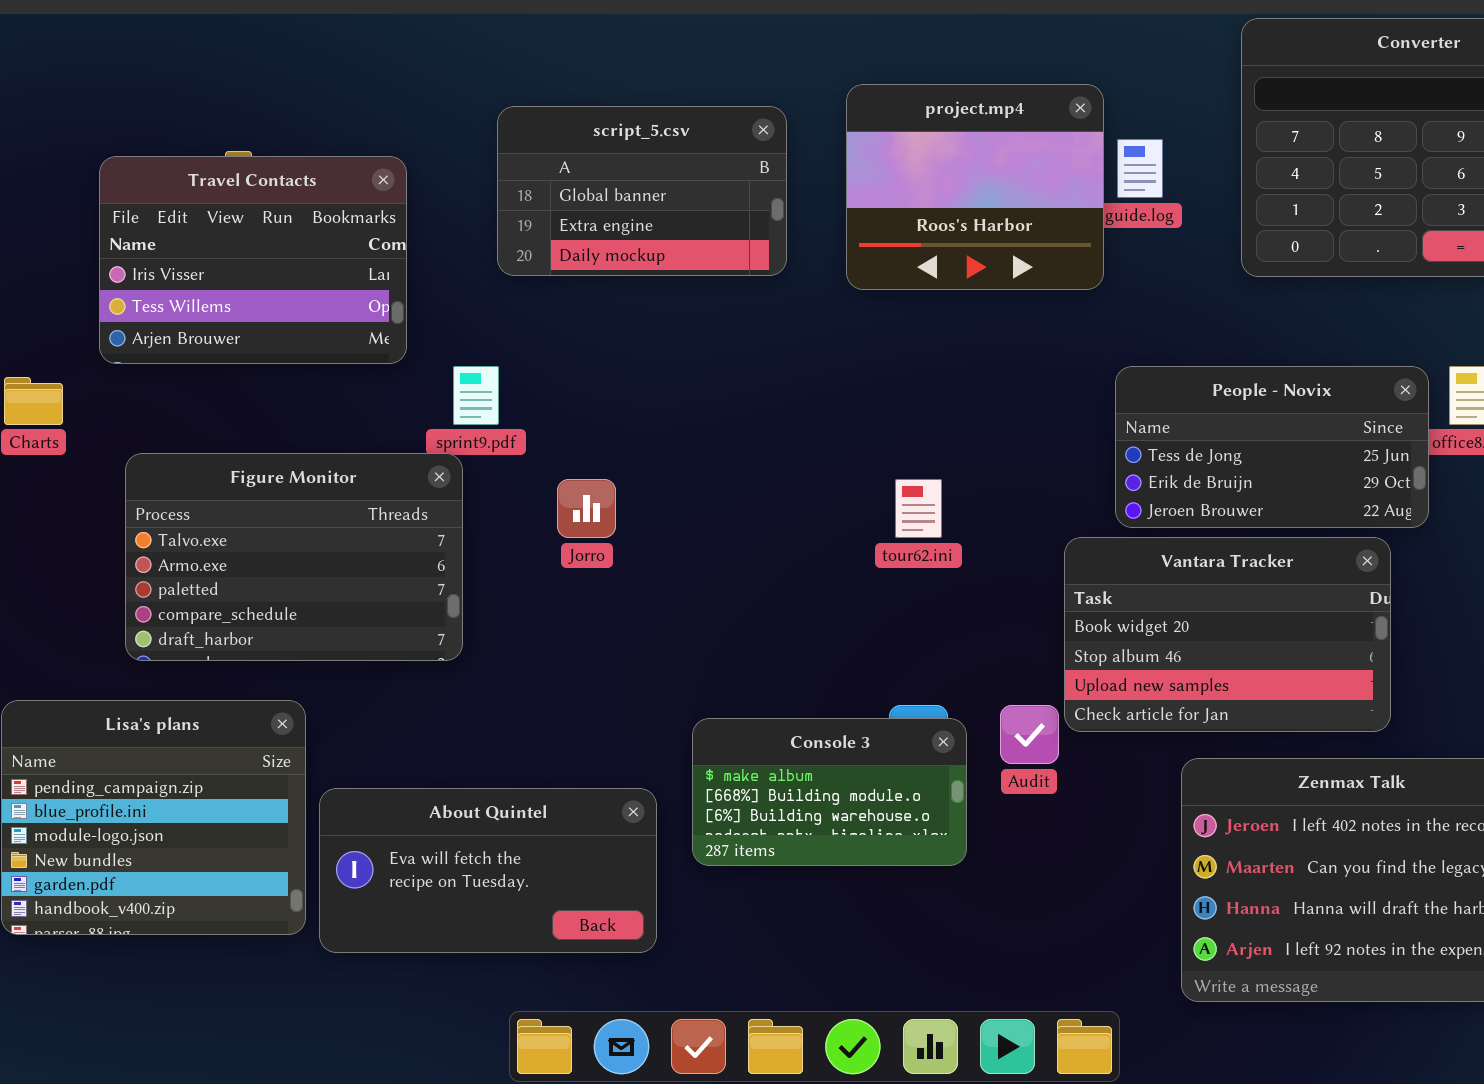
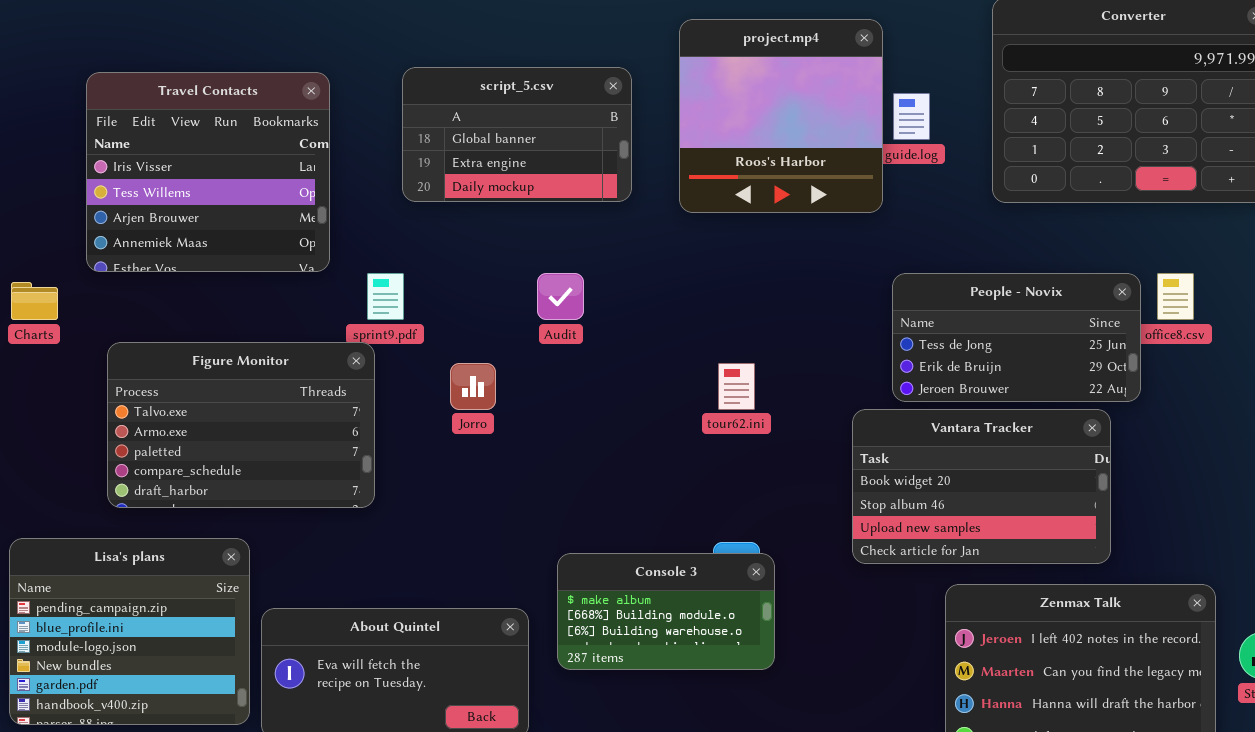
project.mp4: [846,84,1104,290] -> [679,19,883,213], resized
Travel Contacts: [99,156,407,364] -> [86,72,330,272], resized
Audit: [1000,705,1059,764] -> [537,273,584,320], moved

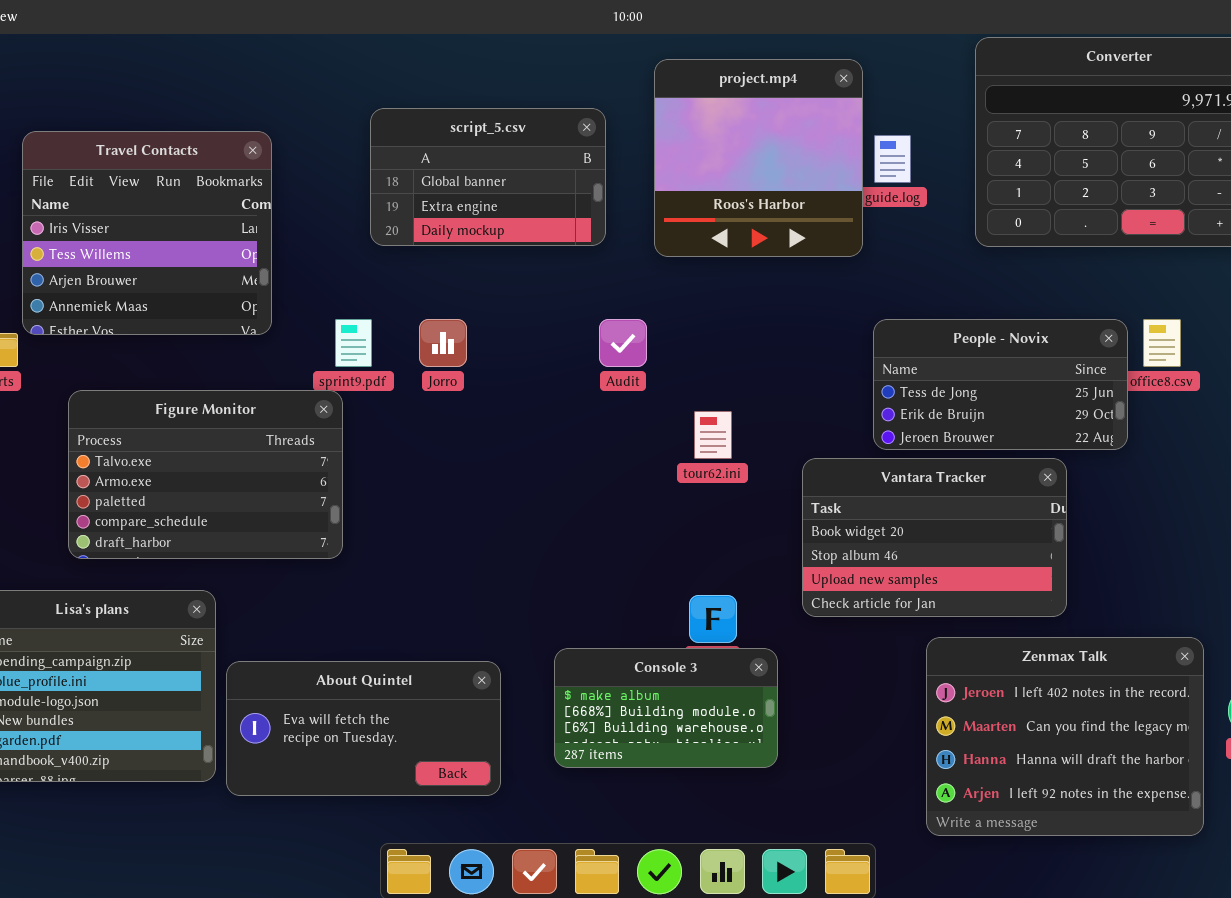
Travel Contacts: [86,72,330,272] -> [22,131,272,335], moved
Audit: [537,273,584,320] -> [599,319,647,367], moved
Jorro: [450,363,496,410] -> [419,319,467,367], moved
Vantara Tracker: [852,409,1111,564] -> [802,458,1067,617], moved
Console 3: [557,553,775,670] -> [554,648,778,768], moved

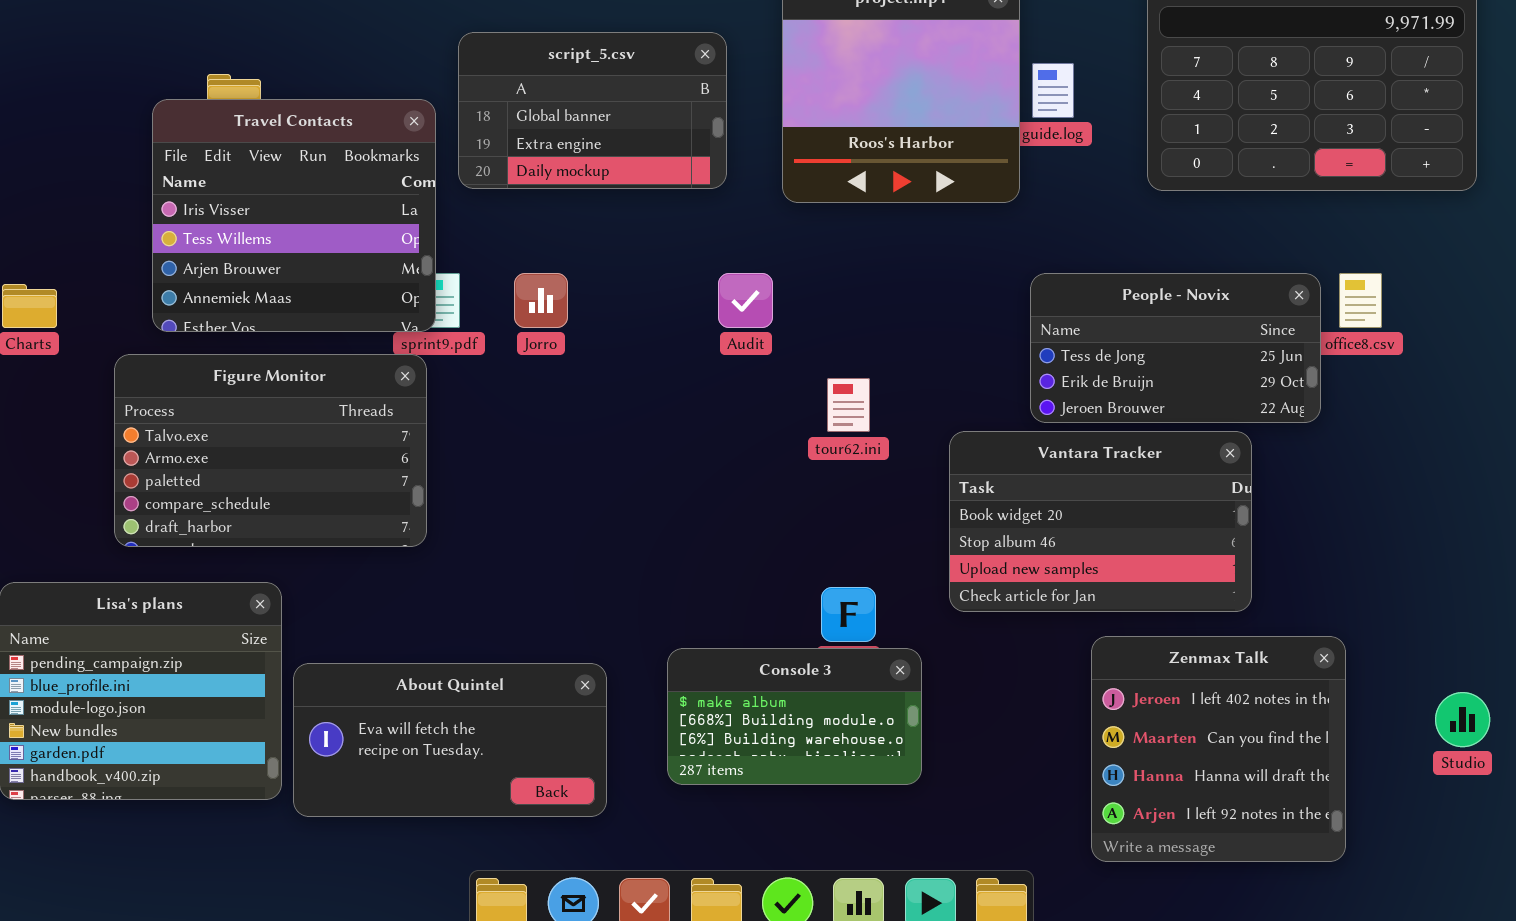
Travel Contacts: [22,131,272,335] -> [152,99,436,332], moved
Zenmax Talk: [926,637,1204,836] -> [1091,636,1346,862], resized

